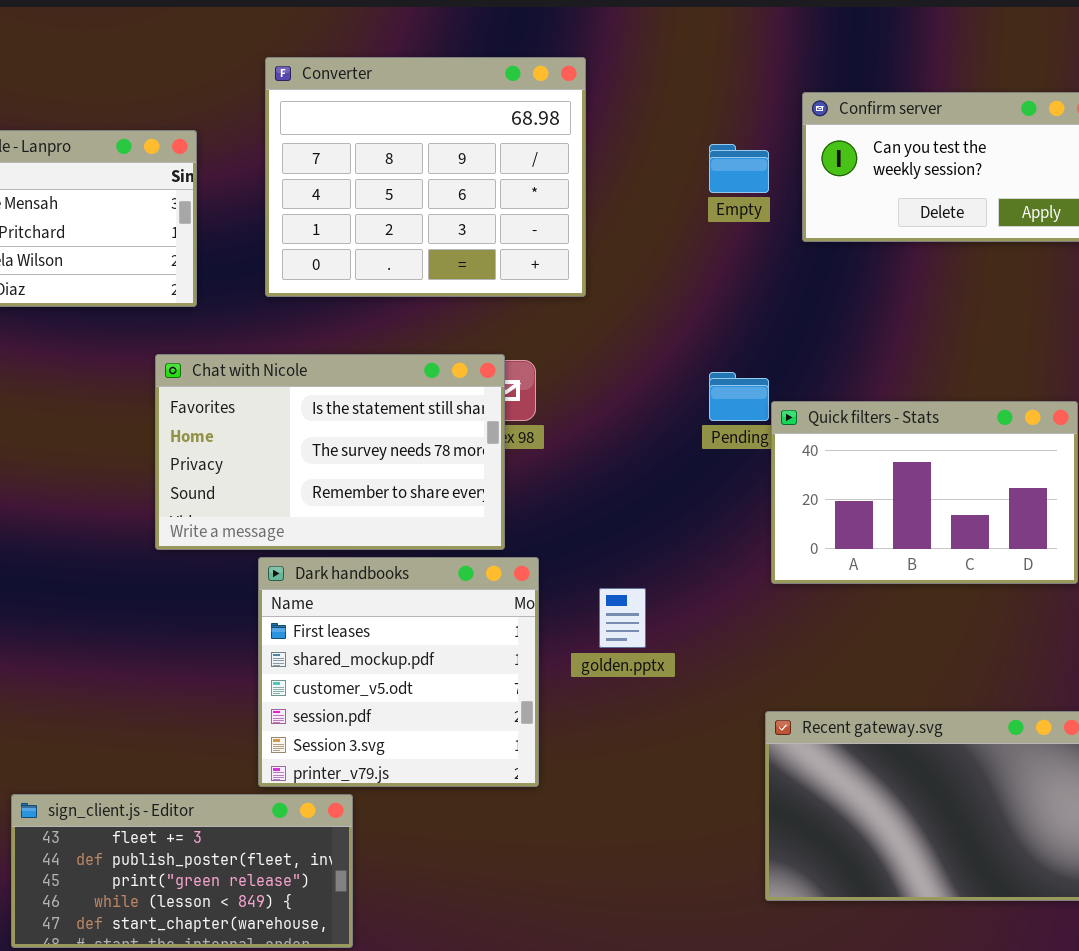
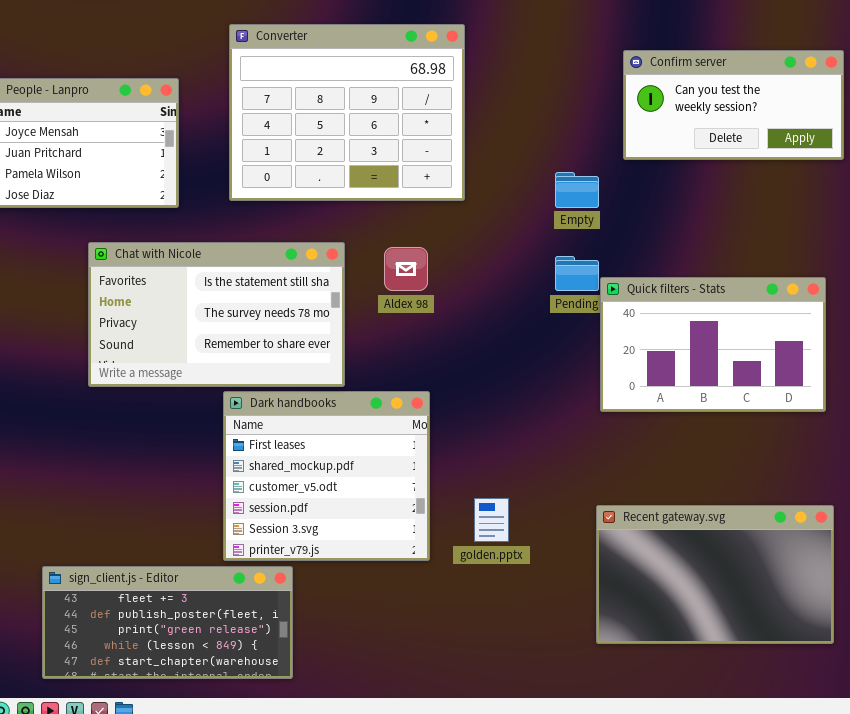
Empty: [709,144,769,193] -> [555,172,599,208], moved
Chat with Nicole: [155,354,505,550] -> [88,242,345,387], moved
golden.pptx: [599,588,646,648] -> [474,498,509,542], moved

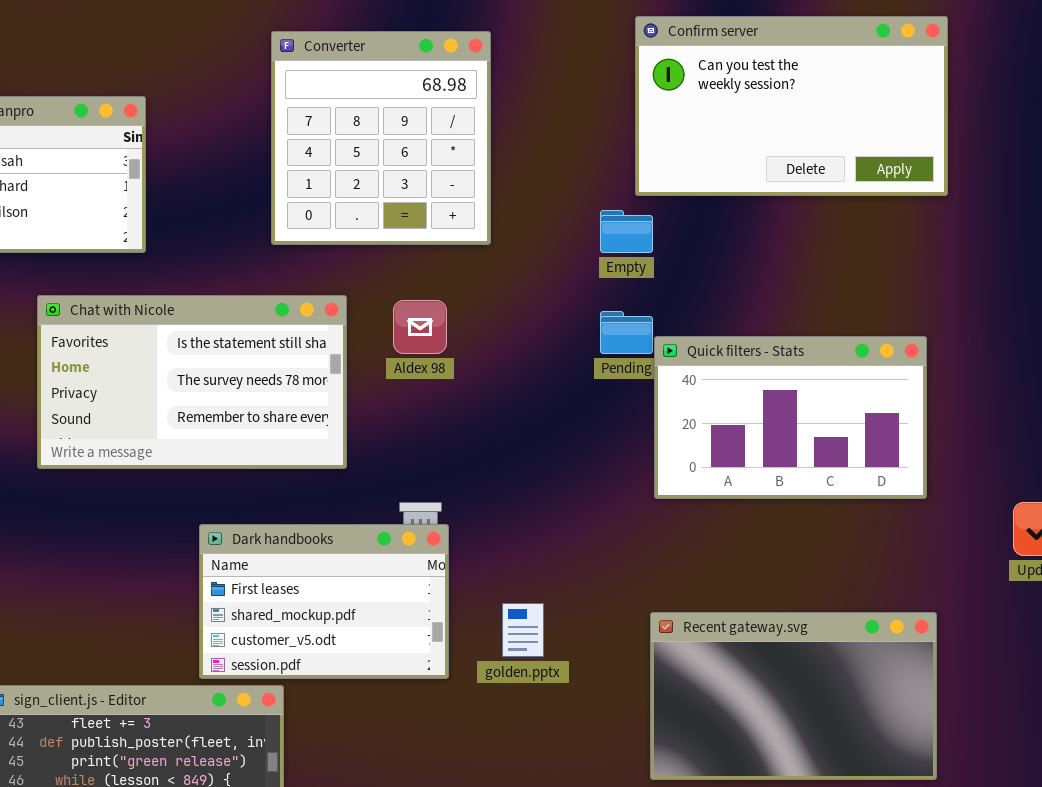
Converter: [229,24,465,201] -> [271,31,491,245], resized
Confirm server: [623,50,844,160] -> [635,16,948,196], resized
Dark handbooks: [223,391,430,561] -> [199,524,449,679], resized

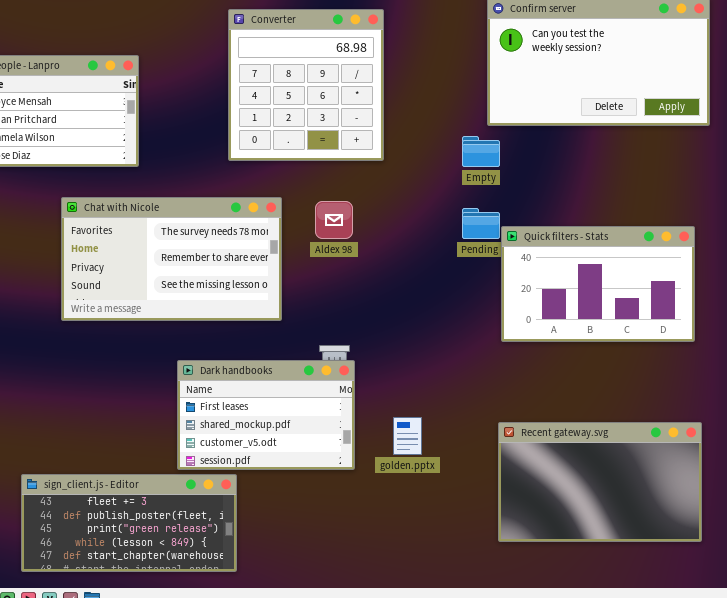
Chat with Nicole: [37,295,347,469] -> [61,197,282,321], scrolled down 1 row

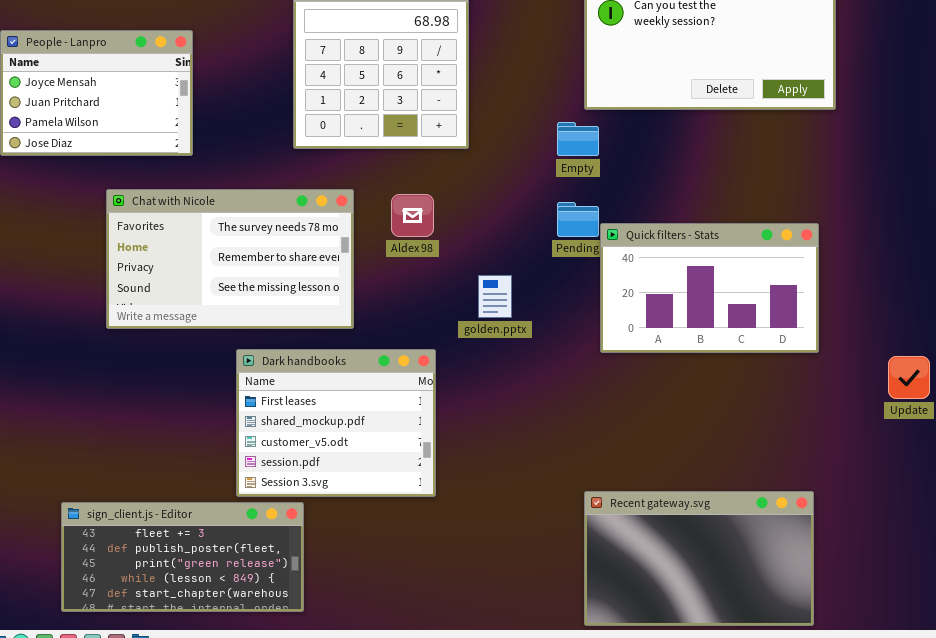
Dark handbooks: [177,360,355,470] -> [236,349,436,497], resized
golden.pptx: [393,417,422,455] -> [478,275,512,318], moved
Recent gateway.svg: [498,422,702,542] -> [584,491,814,626], moved

